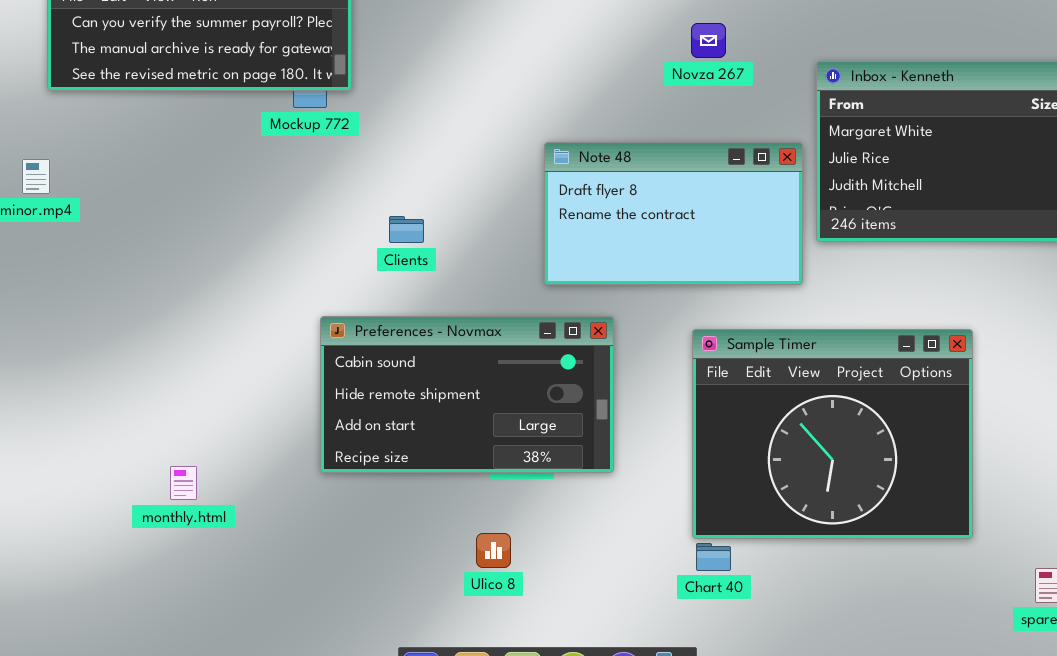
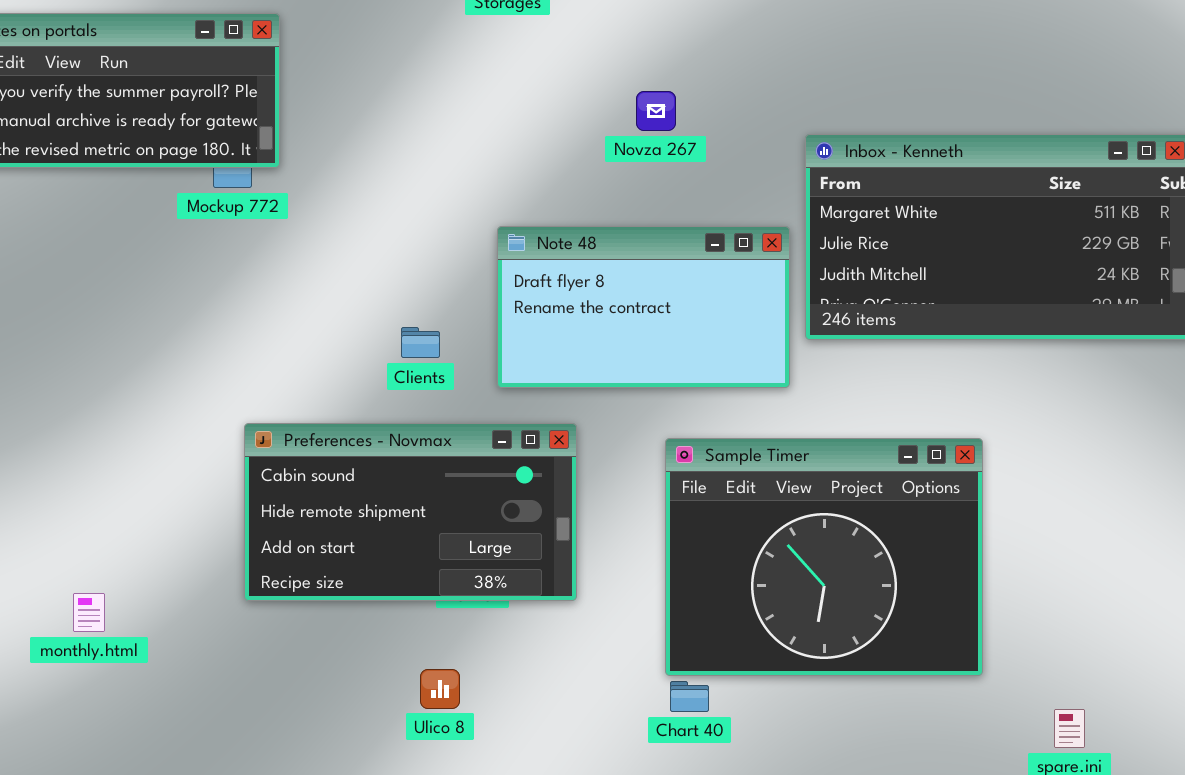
Novza 267: [691,23,726,58] -> [636,91,676,131], moved
Clients: [389,216,424,243] -> [401,327,440,358], moved

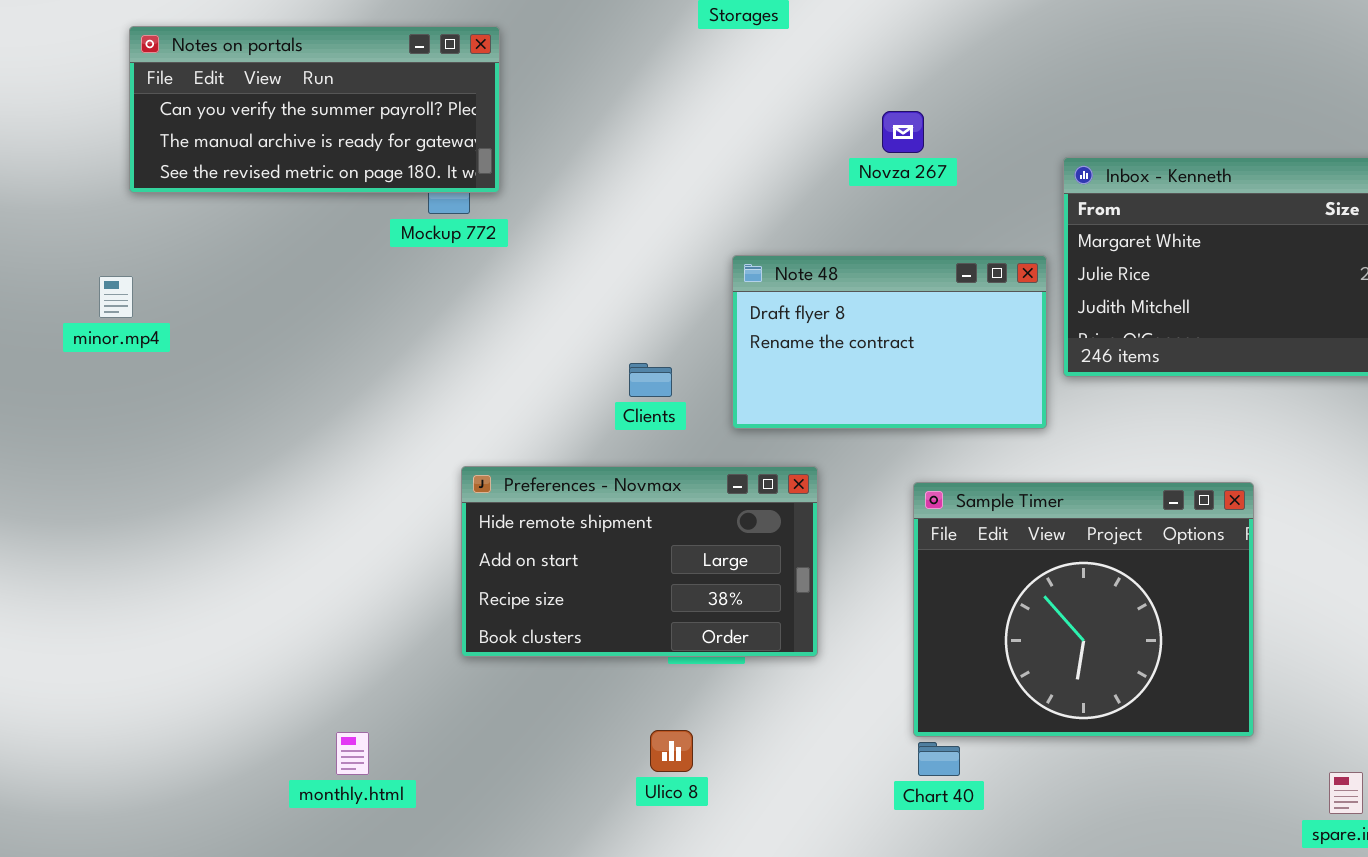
Preferences - Novmax: [244,423,577,601] -> [461,466,818,657], scrolled down 1 row
monthly.html: [73,593,105,632] -> [336,732,369,775], moved

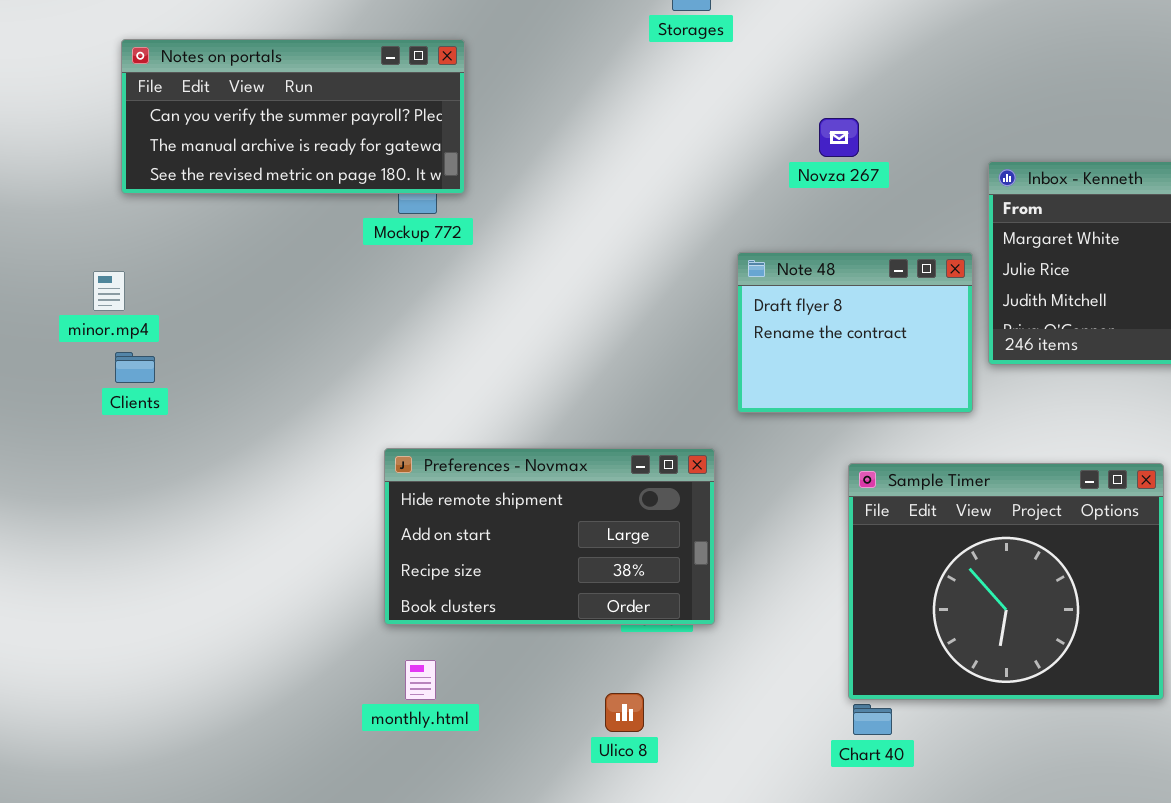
Note 48: [732,255,1047,429] -> [737,252,973,413], resized
Clients: [629,363,672,397] -> [115,352,155,383], moved
Preferences - Novmax: [461,466,818,657] -> [384,448,715,625], moved
monthly.html: [336,732,369,775] -> [405,660,436,700], moved

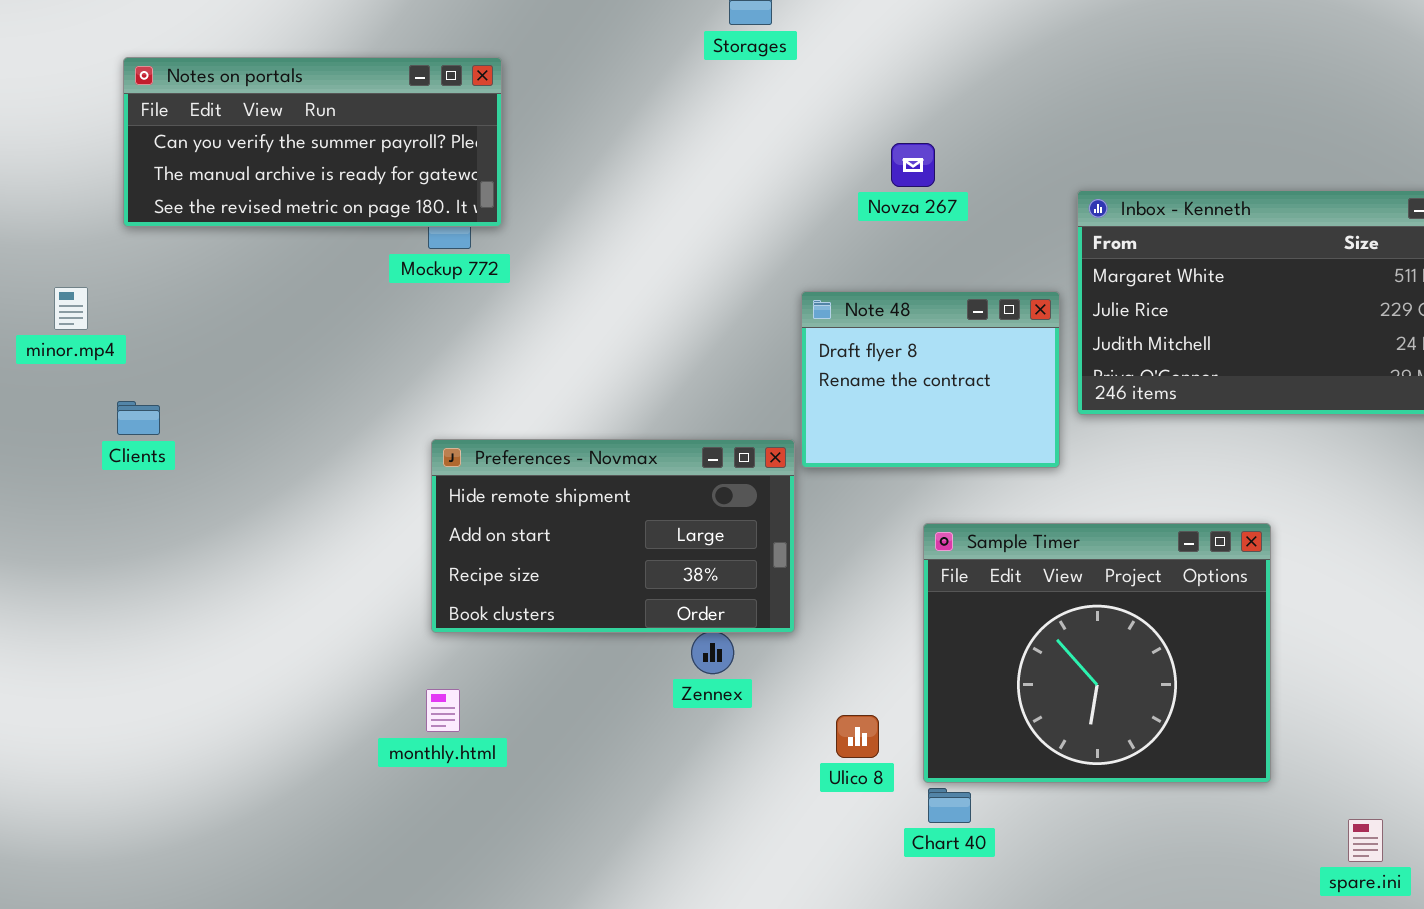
minor.mp4: [93,271,125,311] -> [54,287,88,330], moved
Preferences - Novmax: [384,448,715,625] -> [431,439,795,633], moved
monthly.html: [405,660,436,700] -> [426,689,460,732], moved
Ulico 8: [605,693,644,732] -> [836,715,879,758], moved

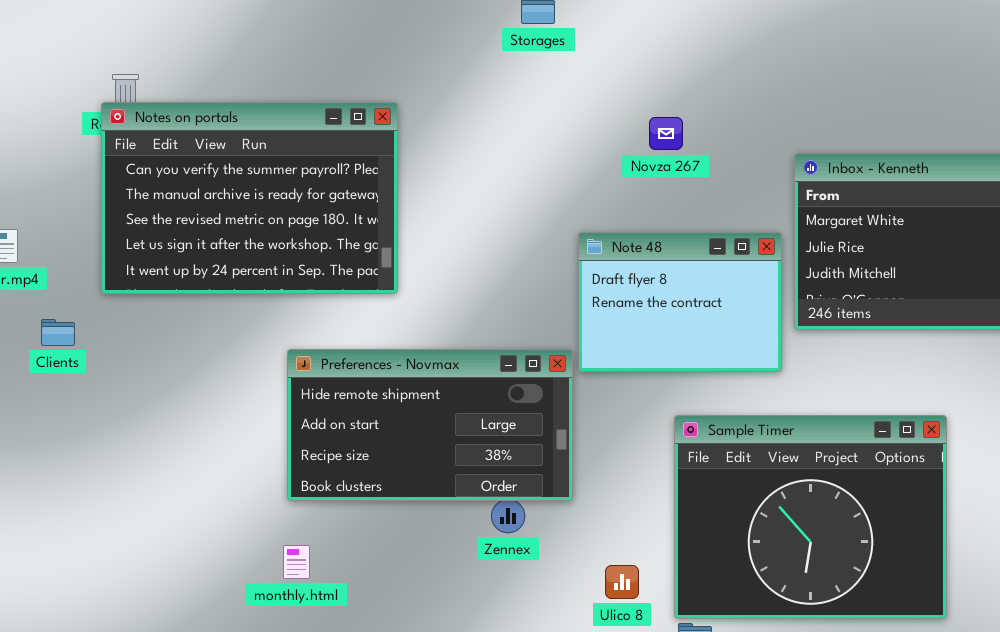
Notes on portals: [123,57,502,227] -> [101,102,398,294], moved, resized

